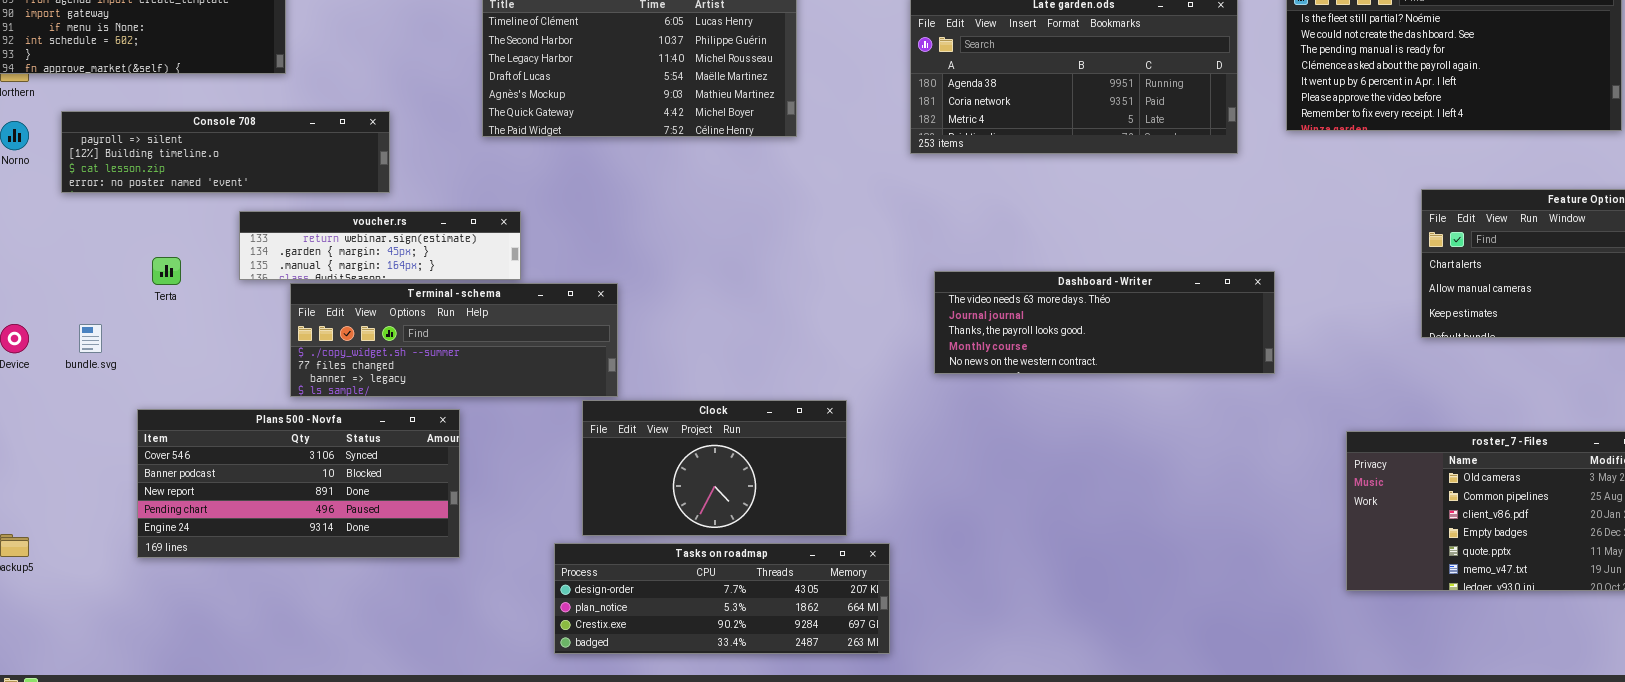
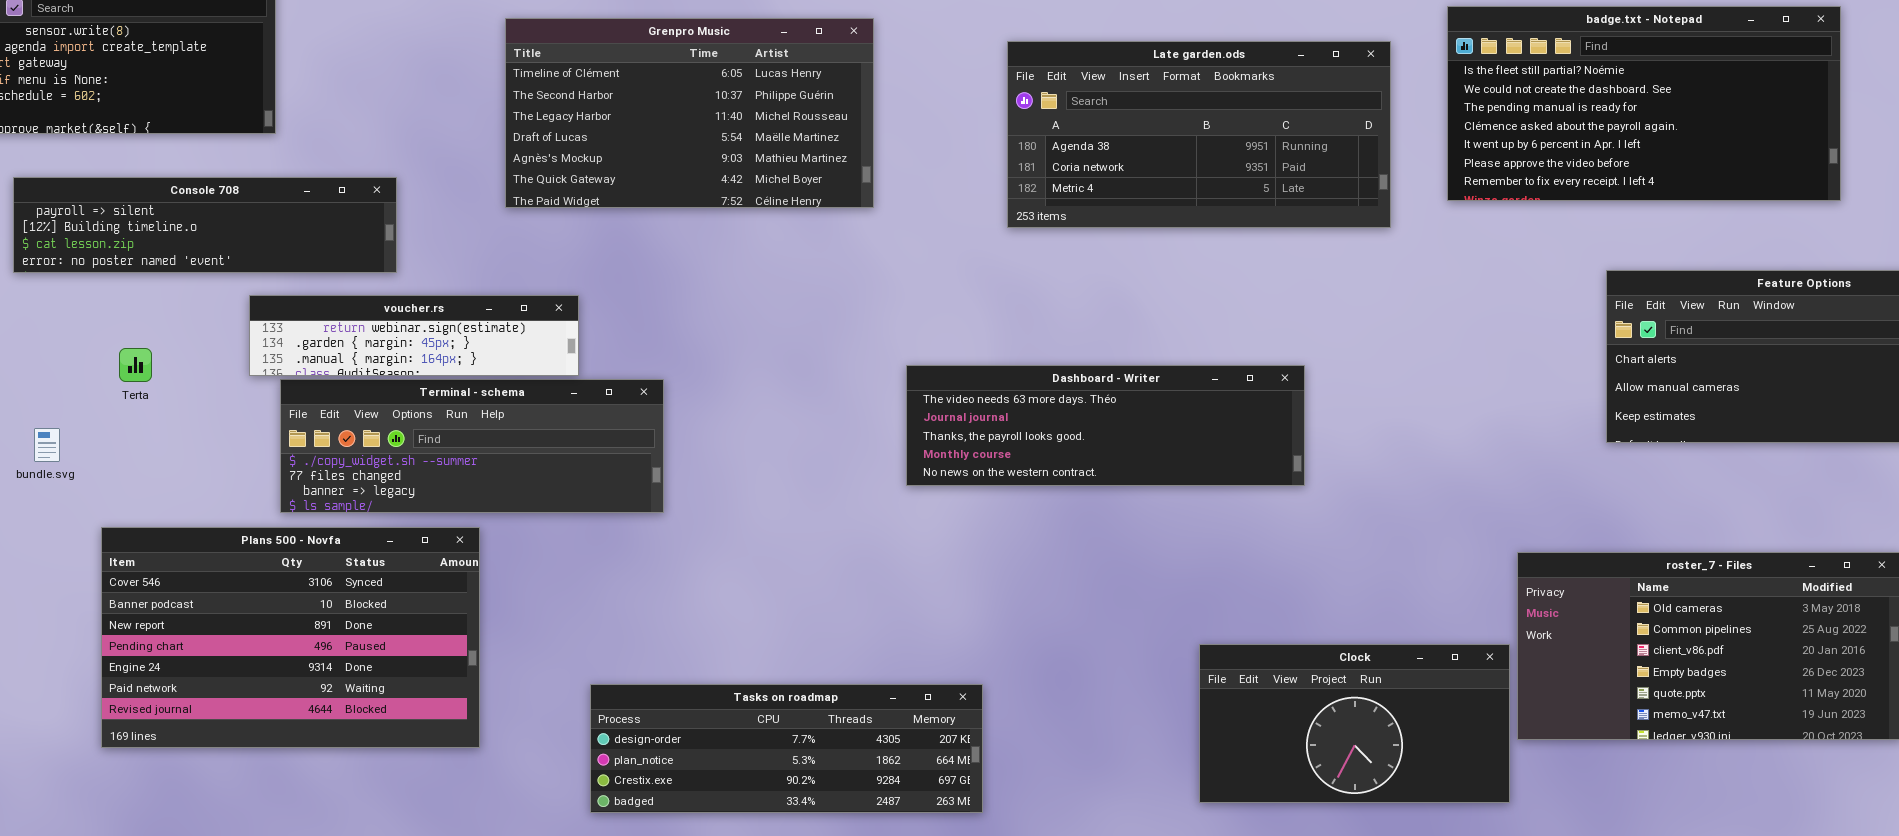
voucher.rs: [239,211,521,280] -> [249,295,579,376], moved
Dashboard - Writer: [934,271,1275,374] -> [906,365,1305,486], moved
Clock: [582,400,847,536] -> [1199,644,1510,803], moved
Plans 500 - Novfa: [137,409,460,558] -> [101,527,480,748], resized

